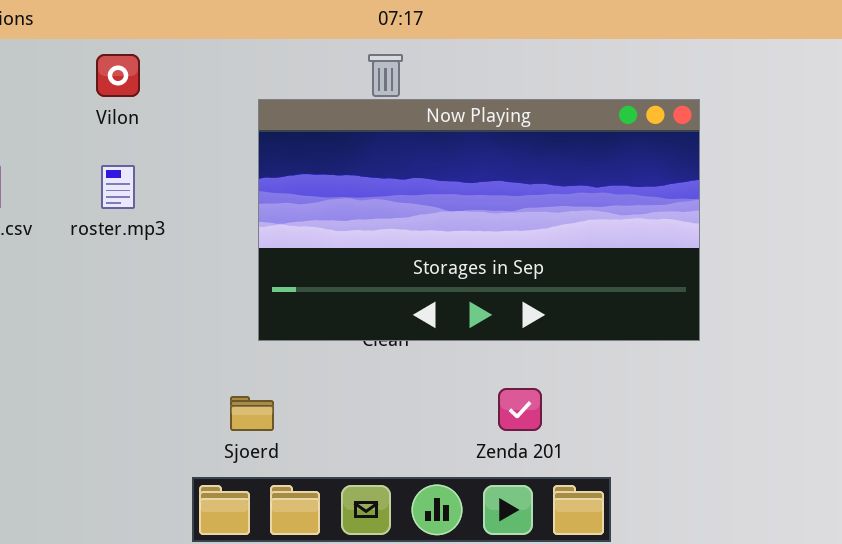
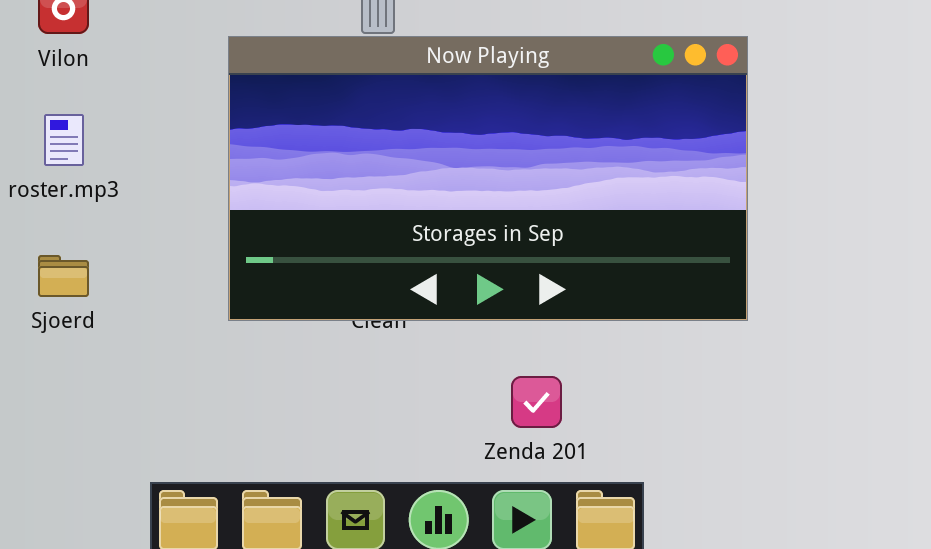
Sjoerd: [230,396,274,431] -> [38,255,89,297], moved

